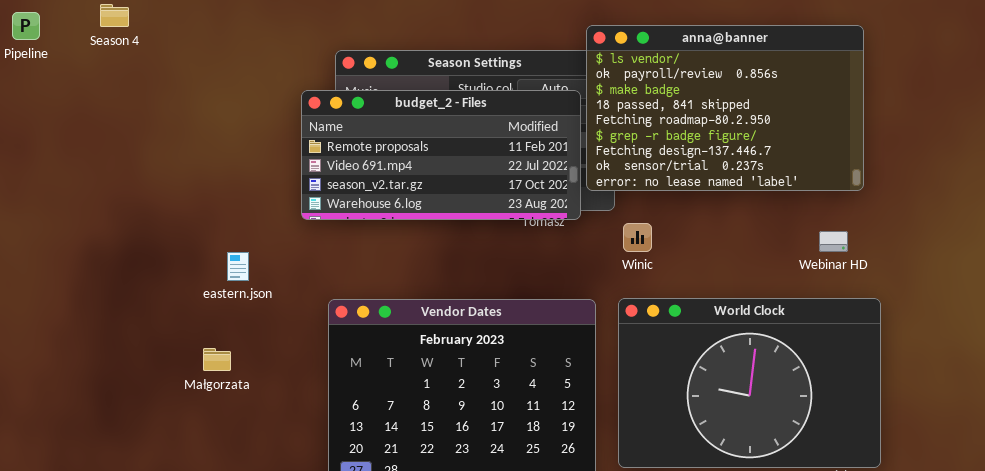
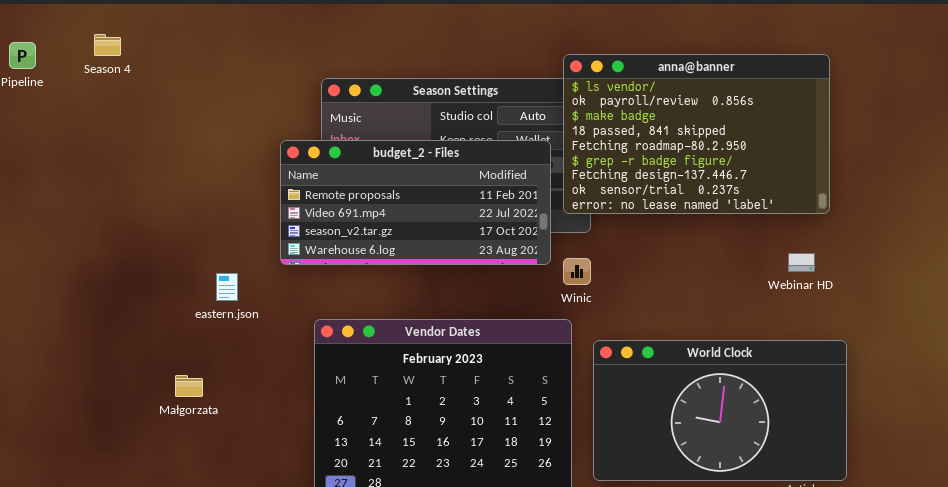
budget_2 - Files: [301,90,581,220] -> [280,140,551,265], moved
Winic: [623,223,652,252] -> [563,258,591,285], moved
World Clock: [618,298,881,468] -> [593,340,847,481], resized
Małgorzata: [203,348,231,371] -> [175,375,203,397], moved

